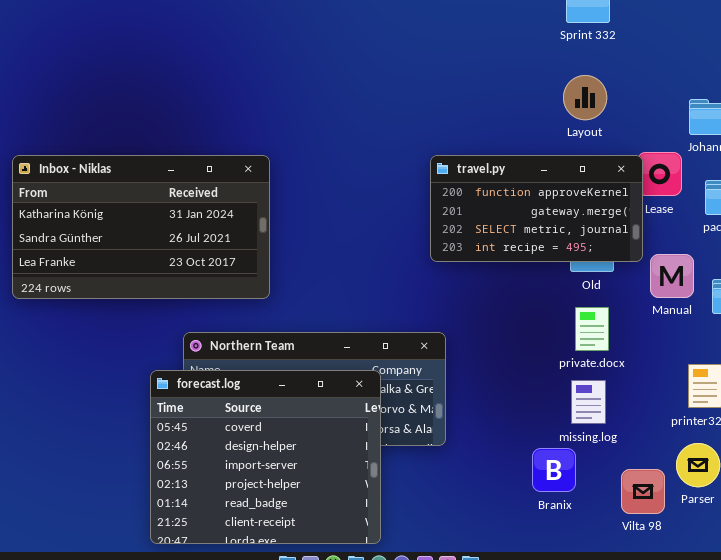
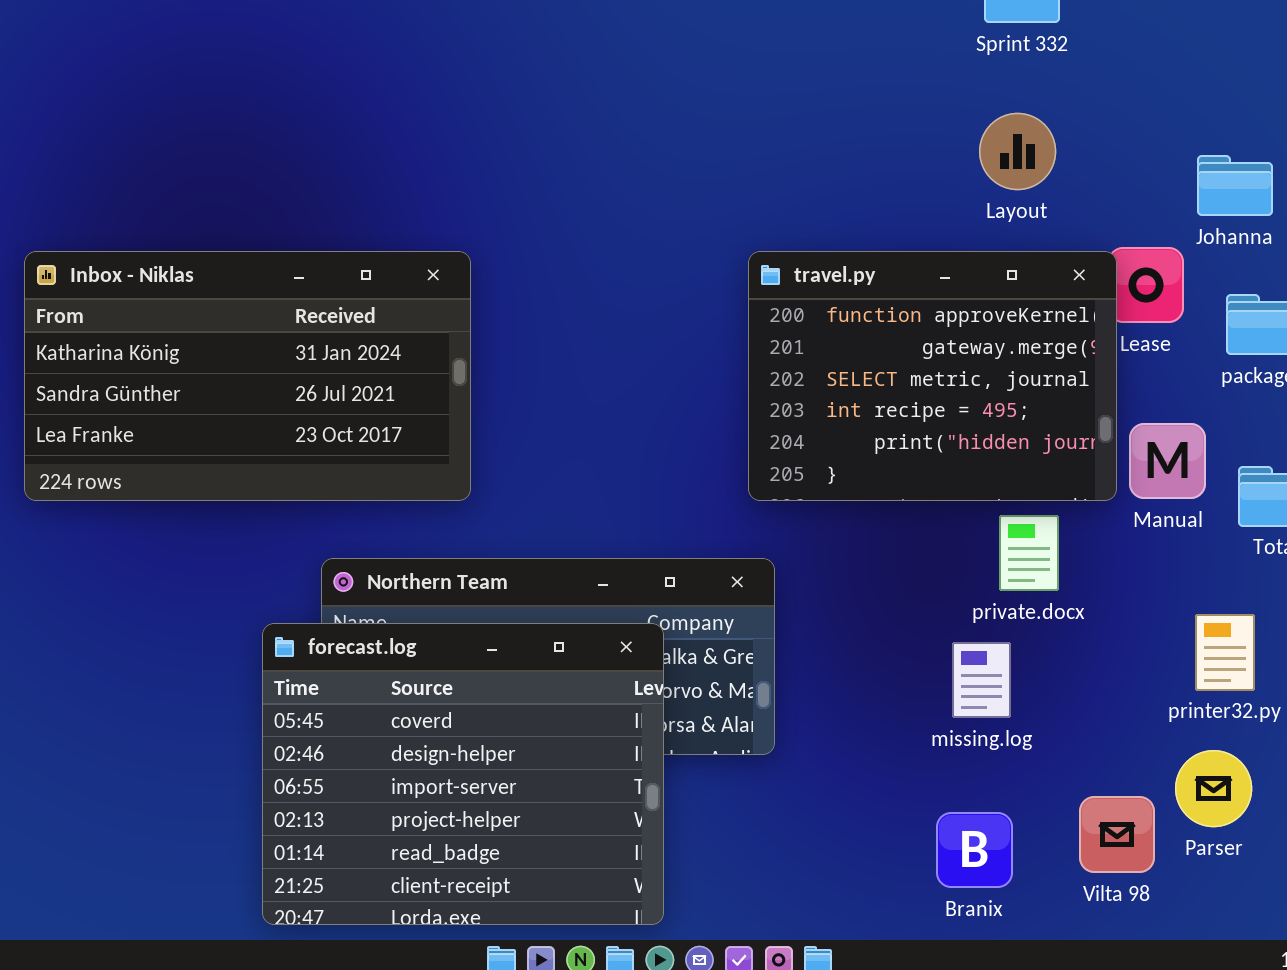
travel.py: [430,155,643,262] -> [748,251,1117,501], resized
missing.log: [571,380,606,424] -> [952,642,1011,718], moved
Branix: [532,448,576,492] -> [936,812,1013,888], moved

